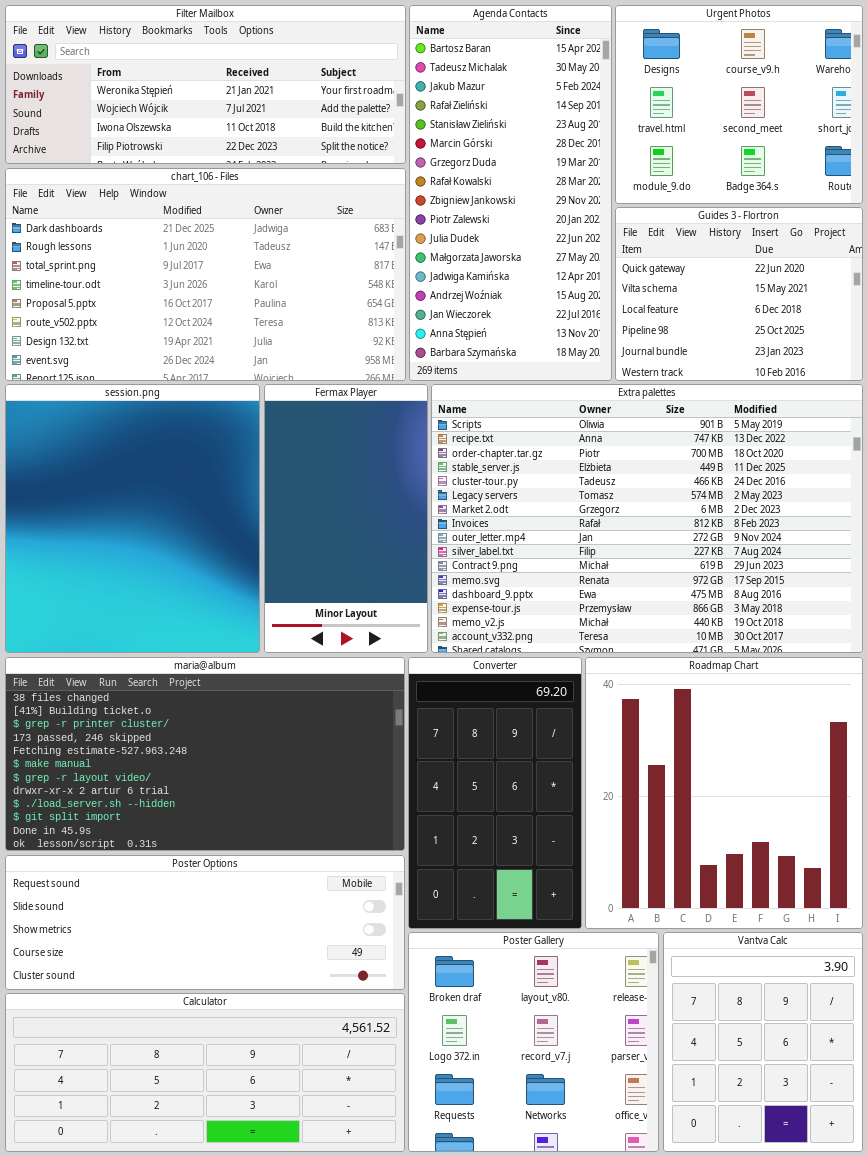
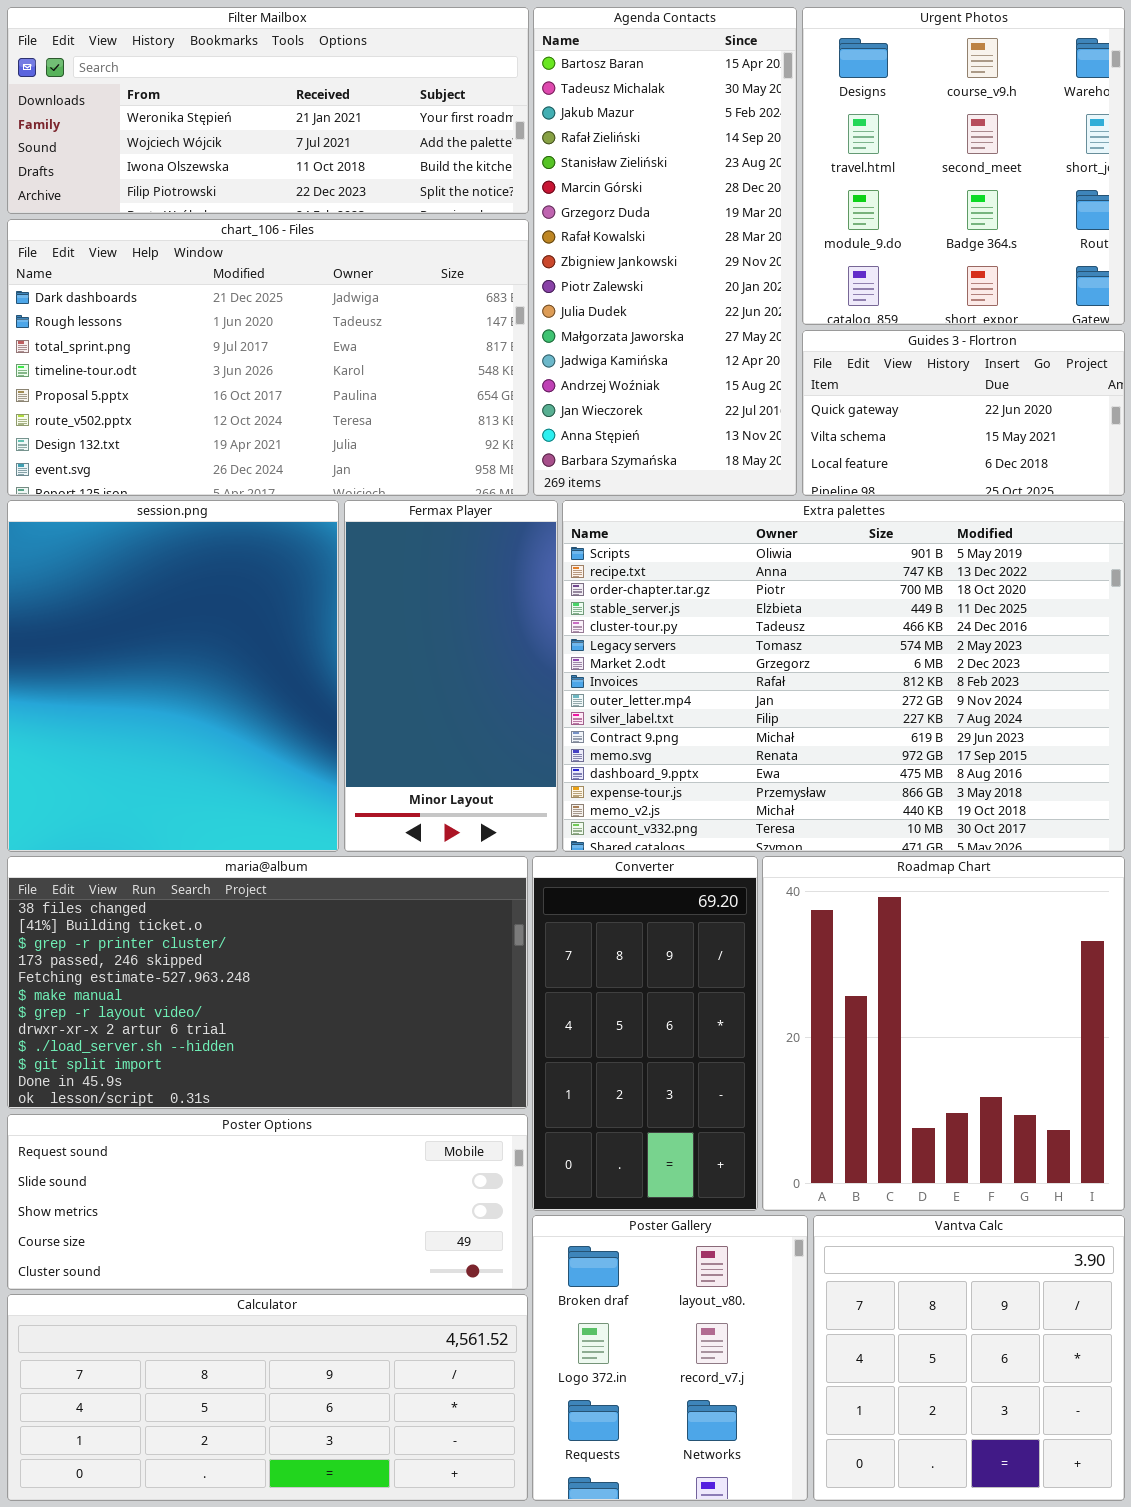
Urgent Photos: [615,5,863,204] -> [802,7,1125,325], resized
Guides 3 - Flortron: [615,207,863,381] -> [802,330,1125,496], resized
Poster Gallery: [408,932,659,1152] -> [532,1215,808,1501], resized
Vantva Calc: [663,932,863,1152] -> [813,1215,1125,1501], resized

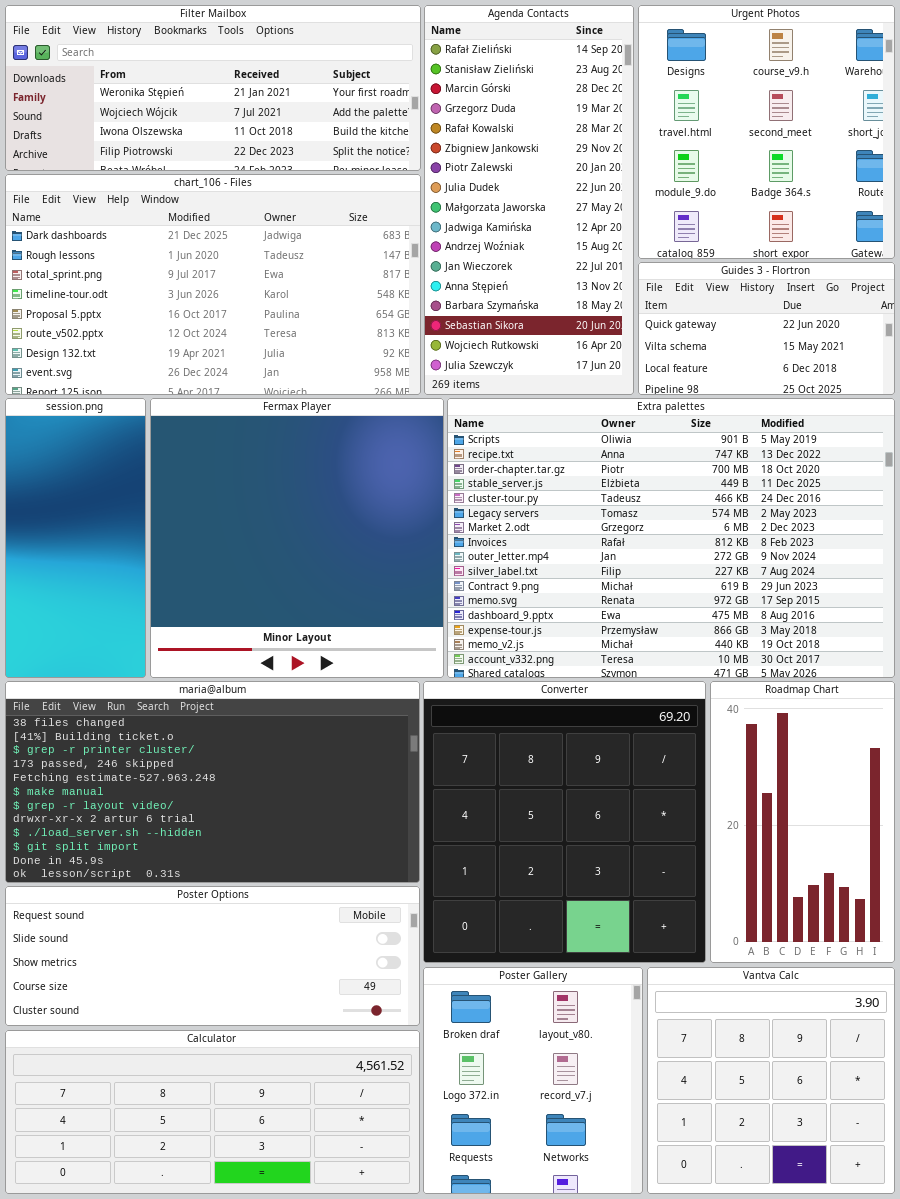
Agenda Contacts: [533,7,797,496] -> [424,5,634,395], scrolled down 3 rows
session.png: [7,500,339,852] -> [5,398,146,678], resized
Fermax Player: [344,500,558,852] -> [150,398,444,678], resized
Converter: [532,856,758,1211] -> [423,681,706,963], resized
Roadmap Chart: [762,856,1125,1211] -> [710,681,895,963], resized

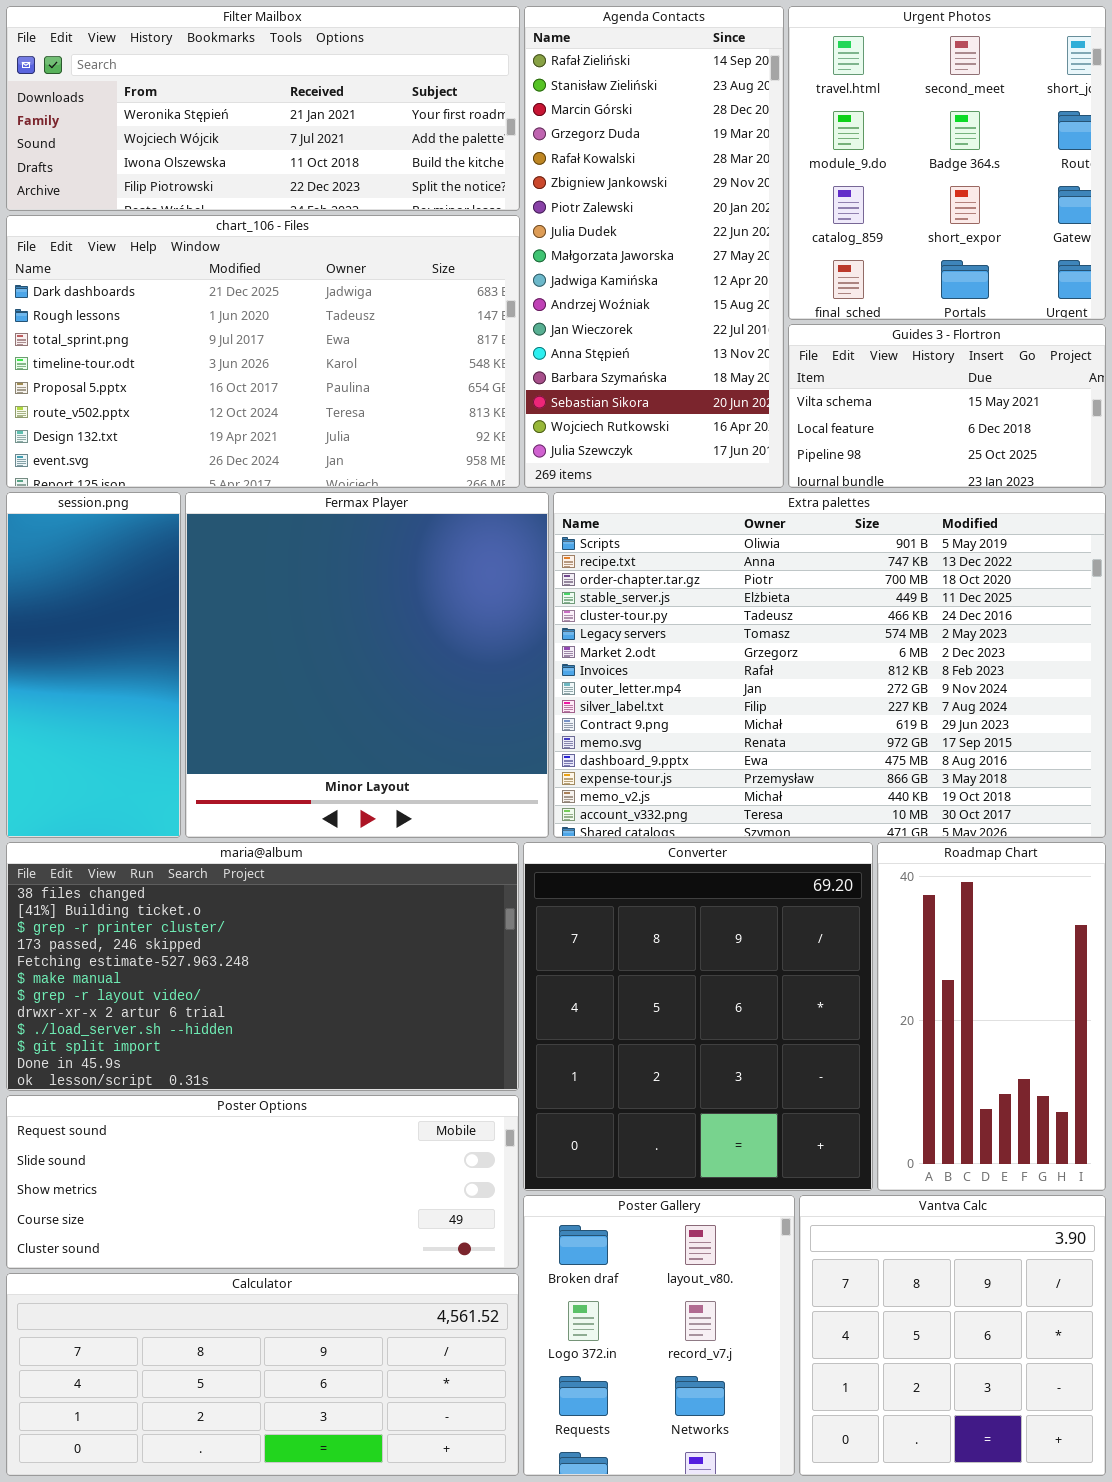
Urgent Photos: [638,5,895,259] -> [788,6,1106,320], scrolled down 1 row
Guides 3 - Flortron: [638,262,895,395] -> [788,324,1106,488], scrolled down 1 row

